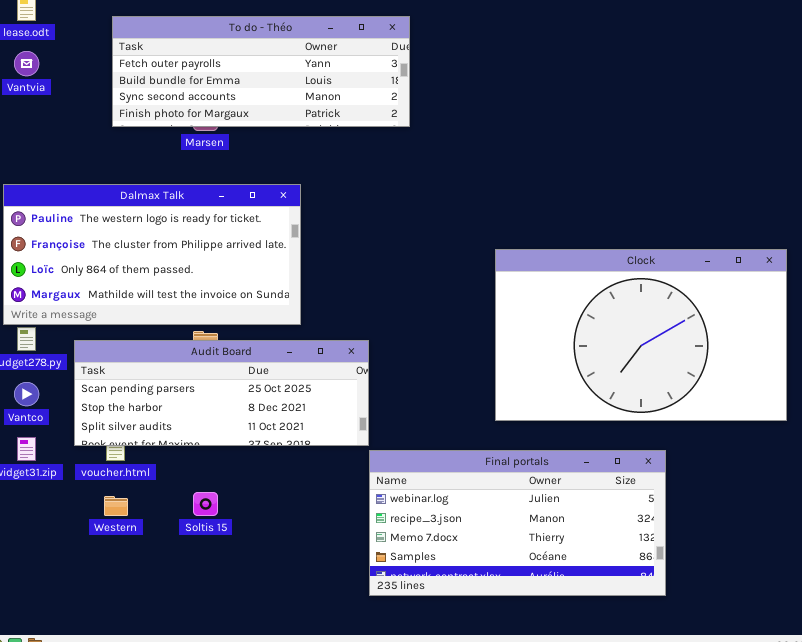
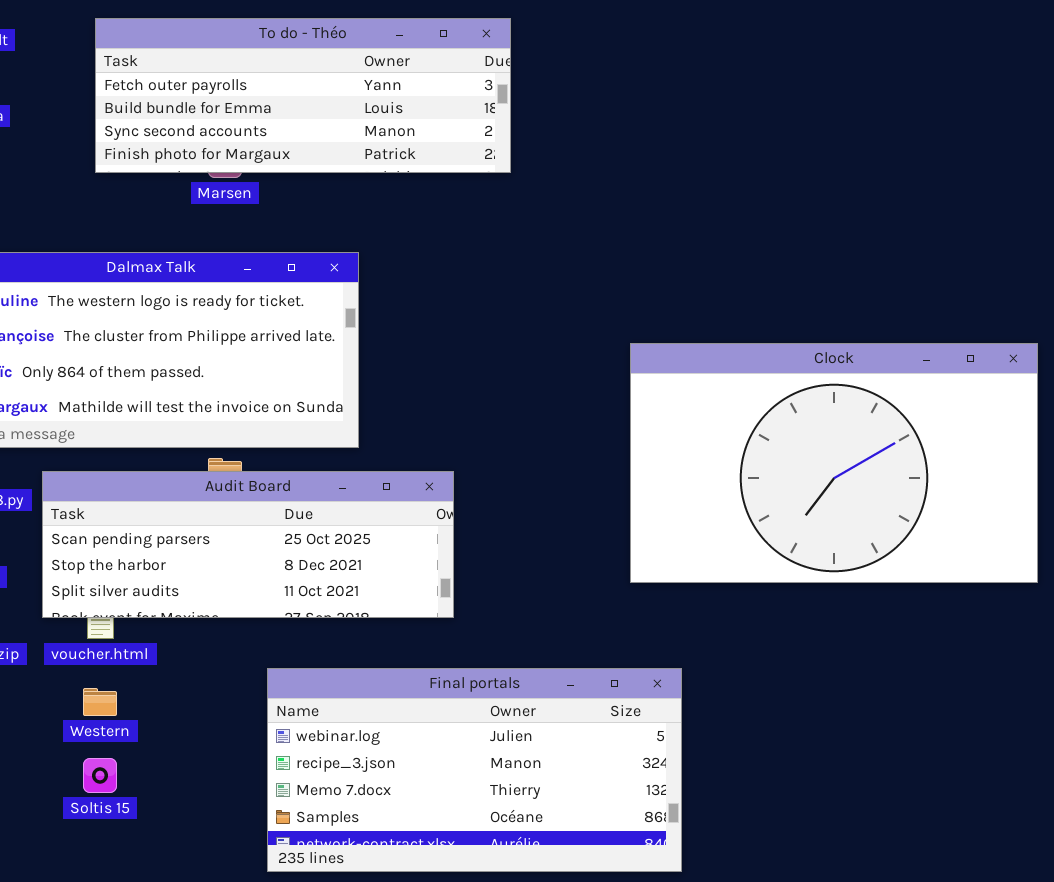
Final portals: [369,450,666,596] -> [267,668,682,872], moved
Soltis 15: [193,492,218,516] -> [83,758,117,793], moved

